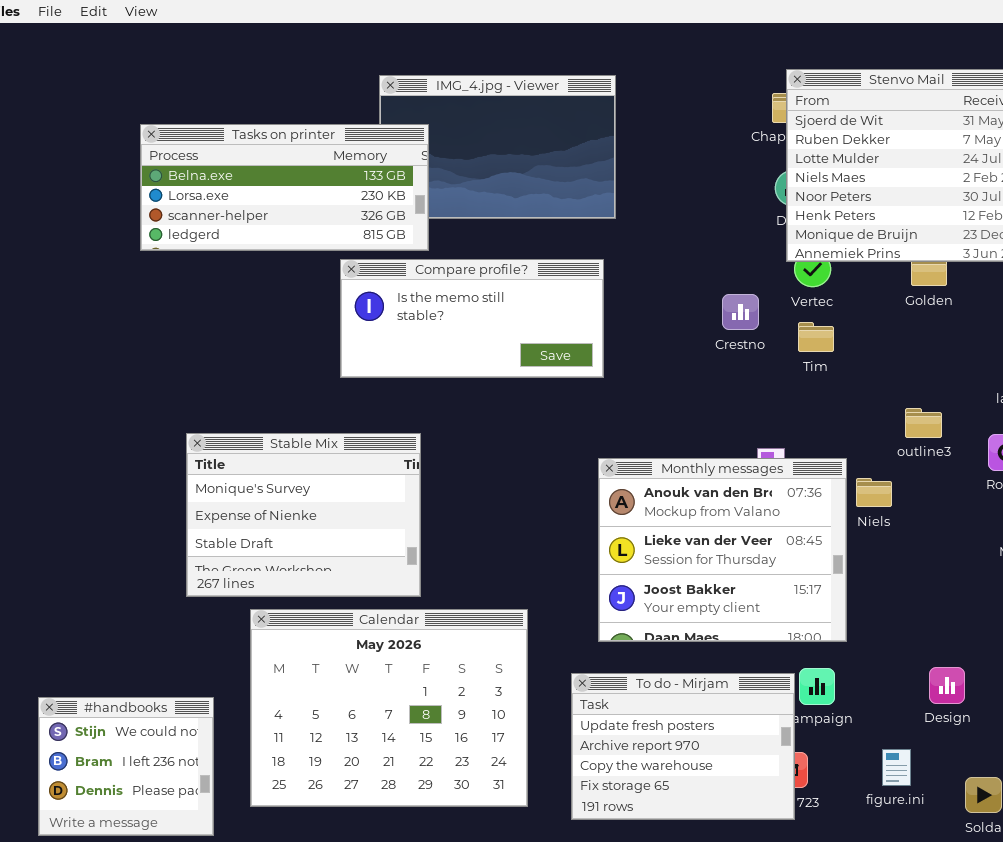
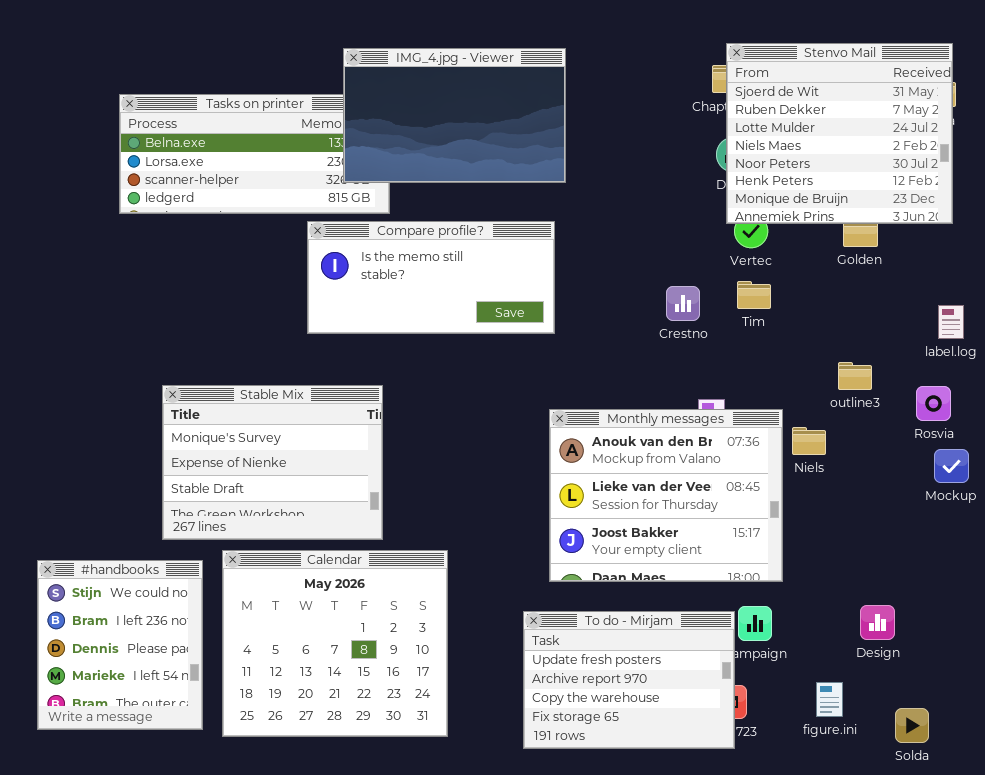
IMG_4.jpg - Viewer: [379,75,616,219] -> [343,48,566,183], raised
Crestno: [722,294,759,330] -> [666,286,700,321], moved
Calendar: [250,609,528,807] -> [222,550,448,737], resized
#handbooks: [38,697,214,836] -> [37,560,203,730], moved, resized

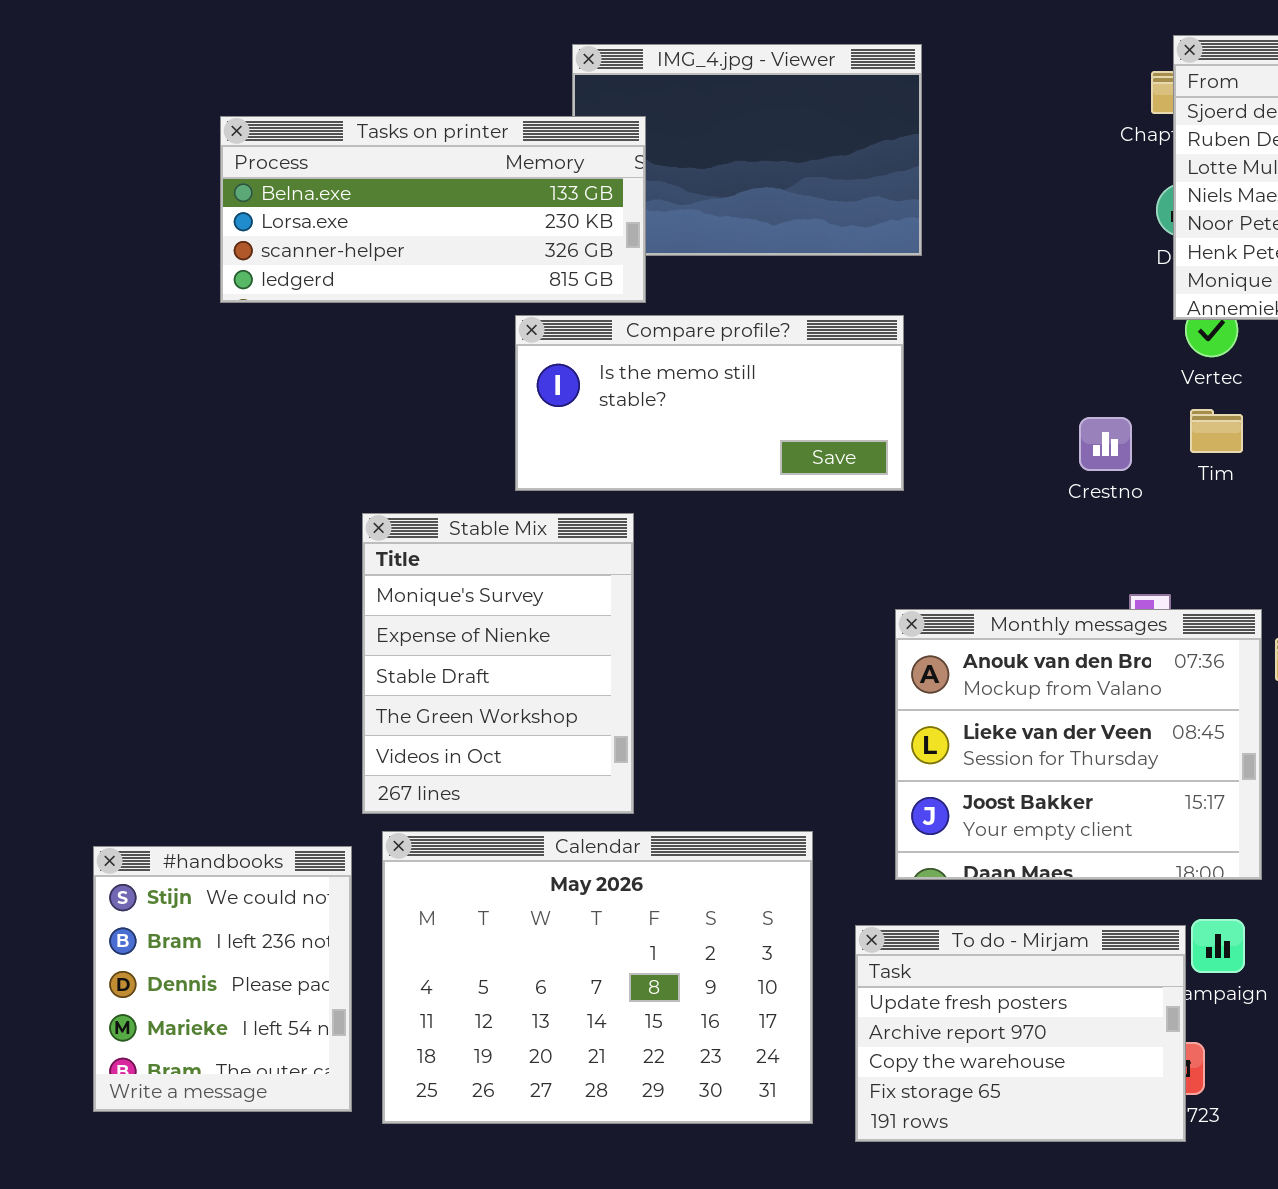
Tasks on printer: [119,94,390,214] -> [220,116,646,303], raised
Stable Mix: [162,385,383,540] -> [362,513,634,814], resized
Calendar: [222,550,448,737] -> [382,831,813,1124], resized

